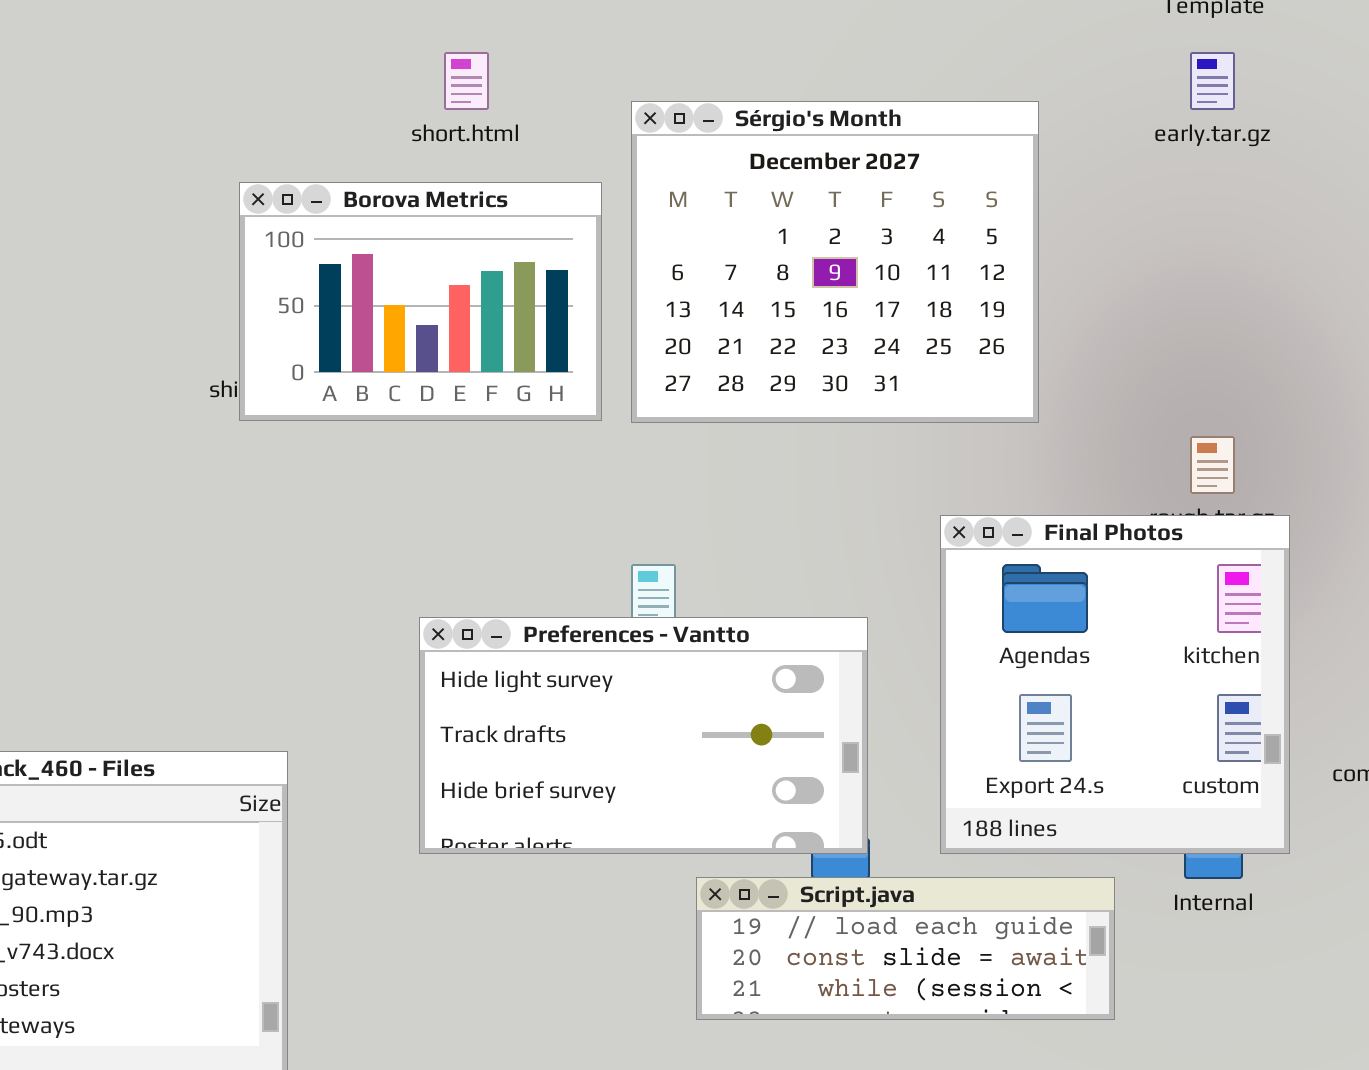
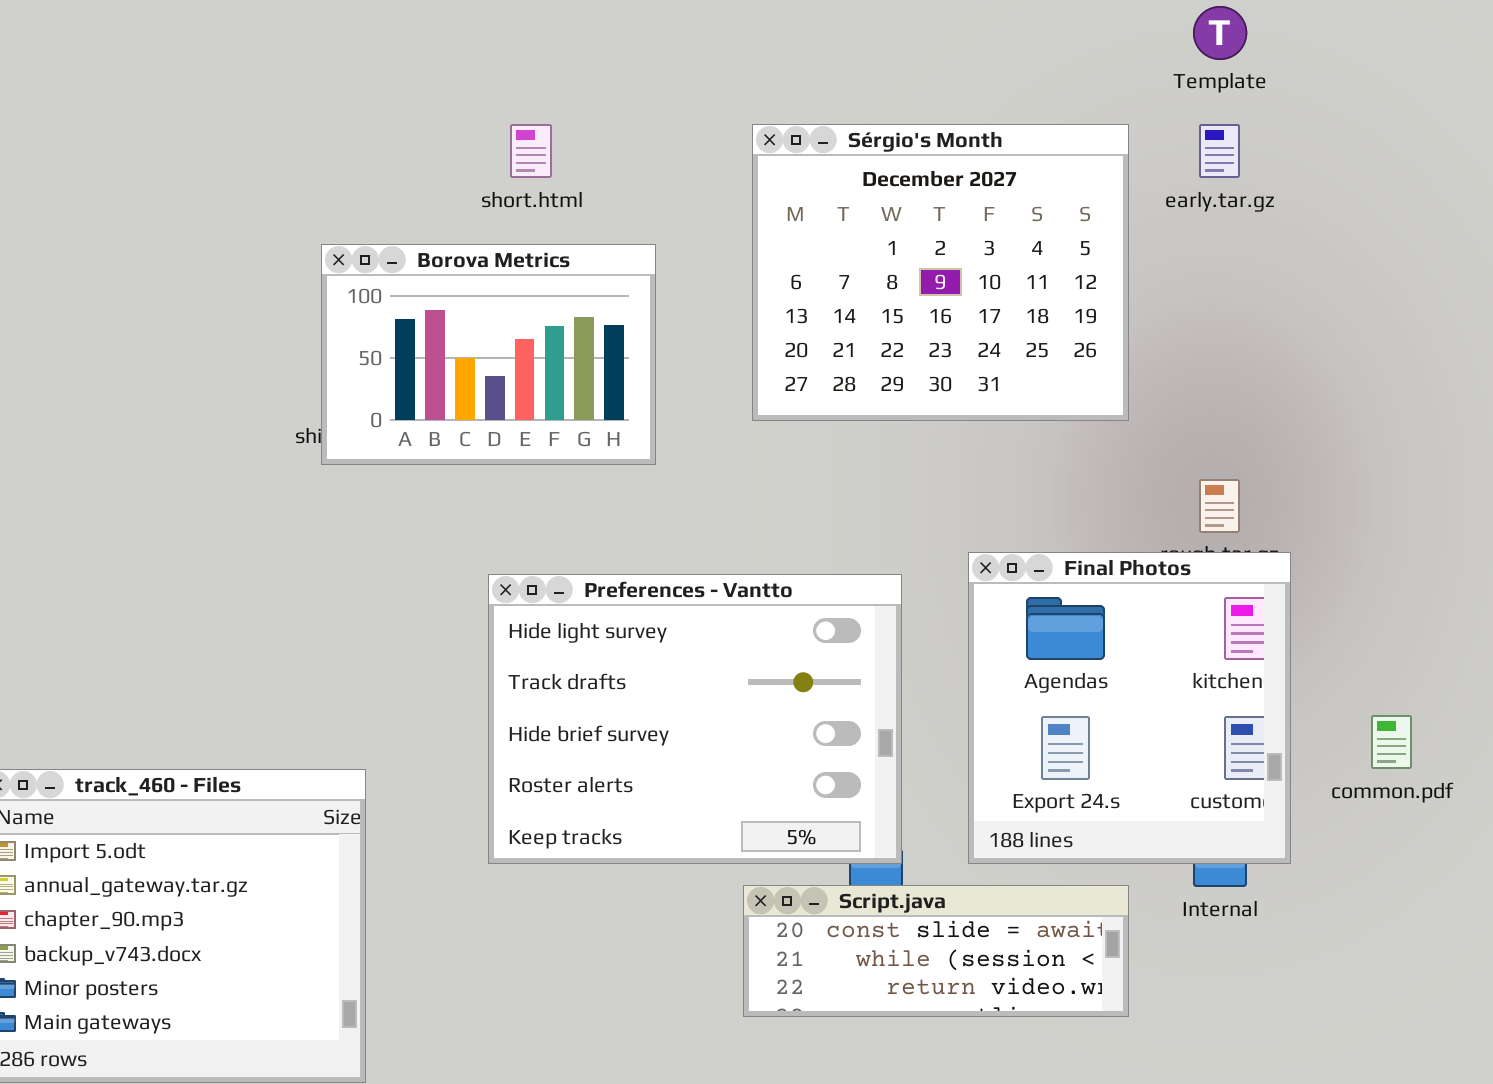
Sérgio's Month: [631,101,1039,423] -> [752,124,1129,421], moved
Preferences - Vantto: [419,617,868,854] -> [488,574,902,864], resized
Script.java: [696,877,1115,1020] -> [743,885,1129,1017], scrolled down 1 row

